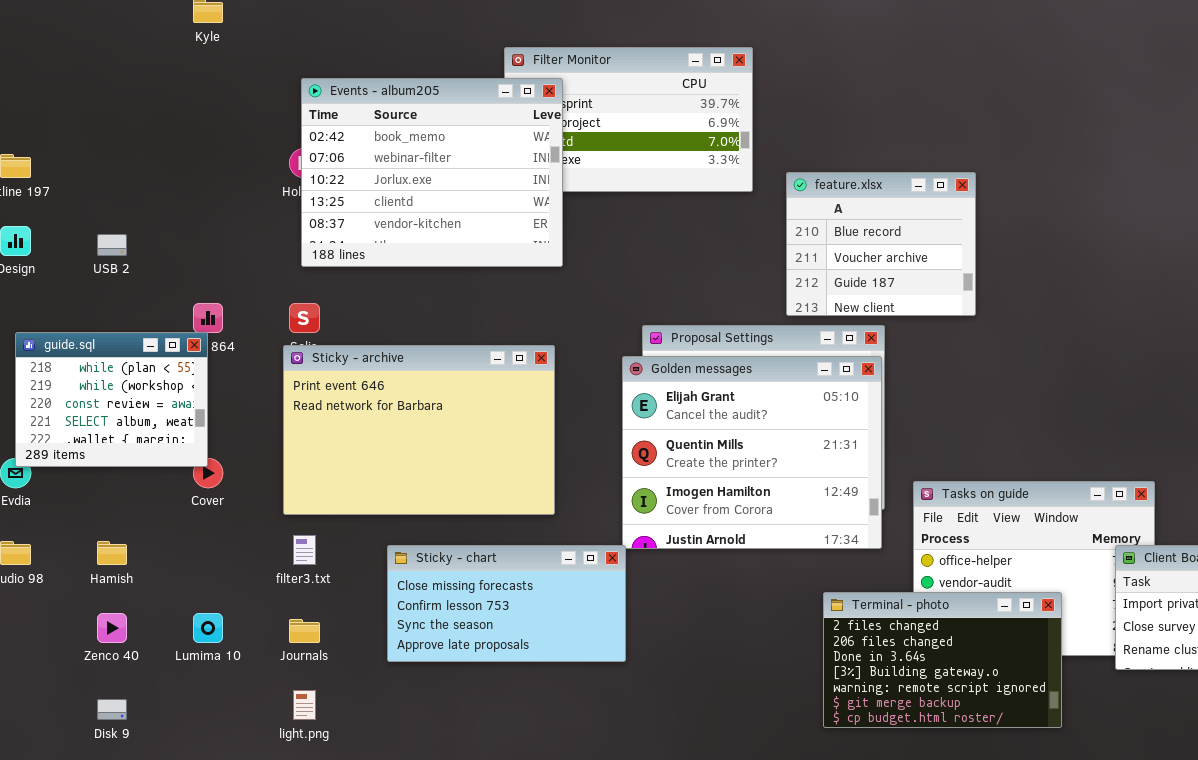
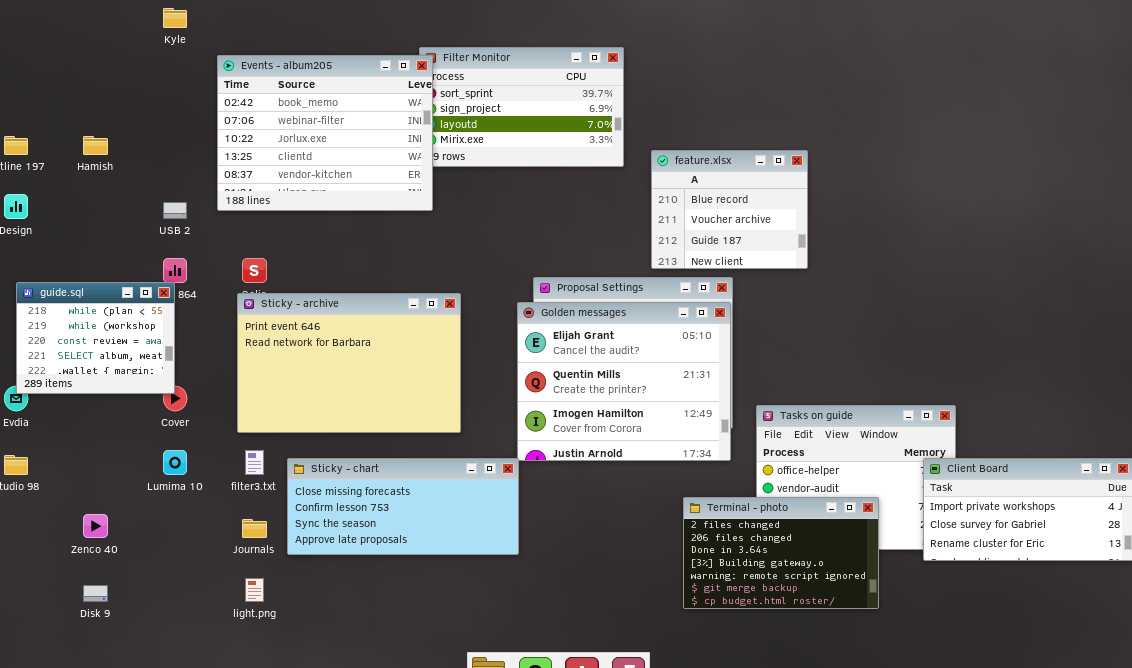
Events - album205: [301,78,563,267] -> [217,55,433,211], moved
USB 2: [97,234,127,256] -> [163,202,187,219], moved
Hamish: [97,541,127,565] -> [83,136,108,155], moved
Sticky - chart: [387,545,626,662] -> [287,458,519,555], resized
Lumima 10: [193,613,223,643] -> [163,450,187,475], moved

